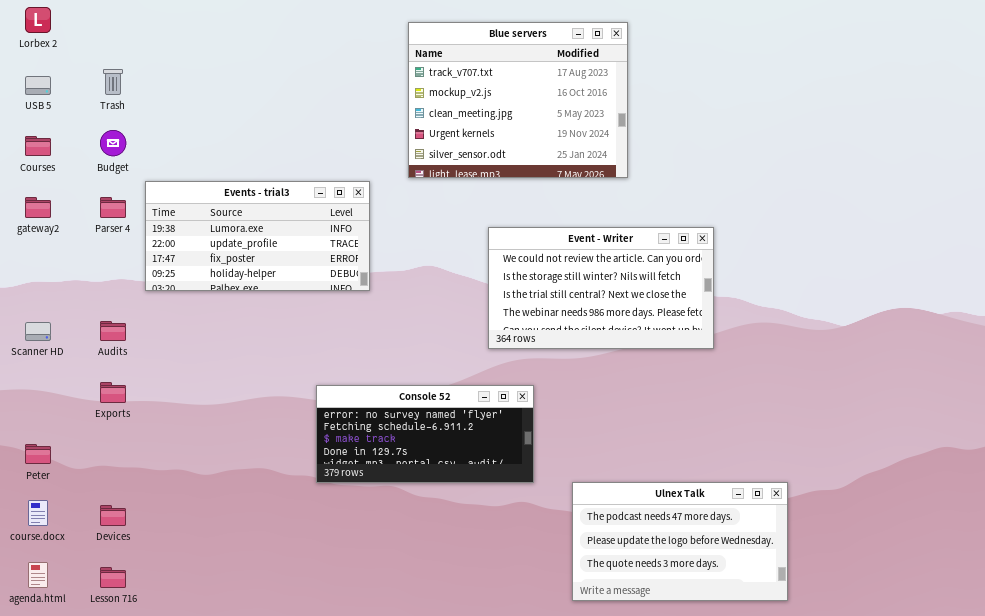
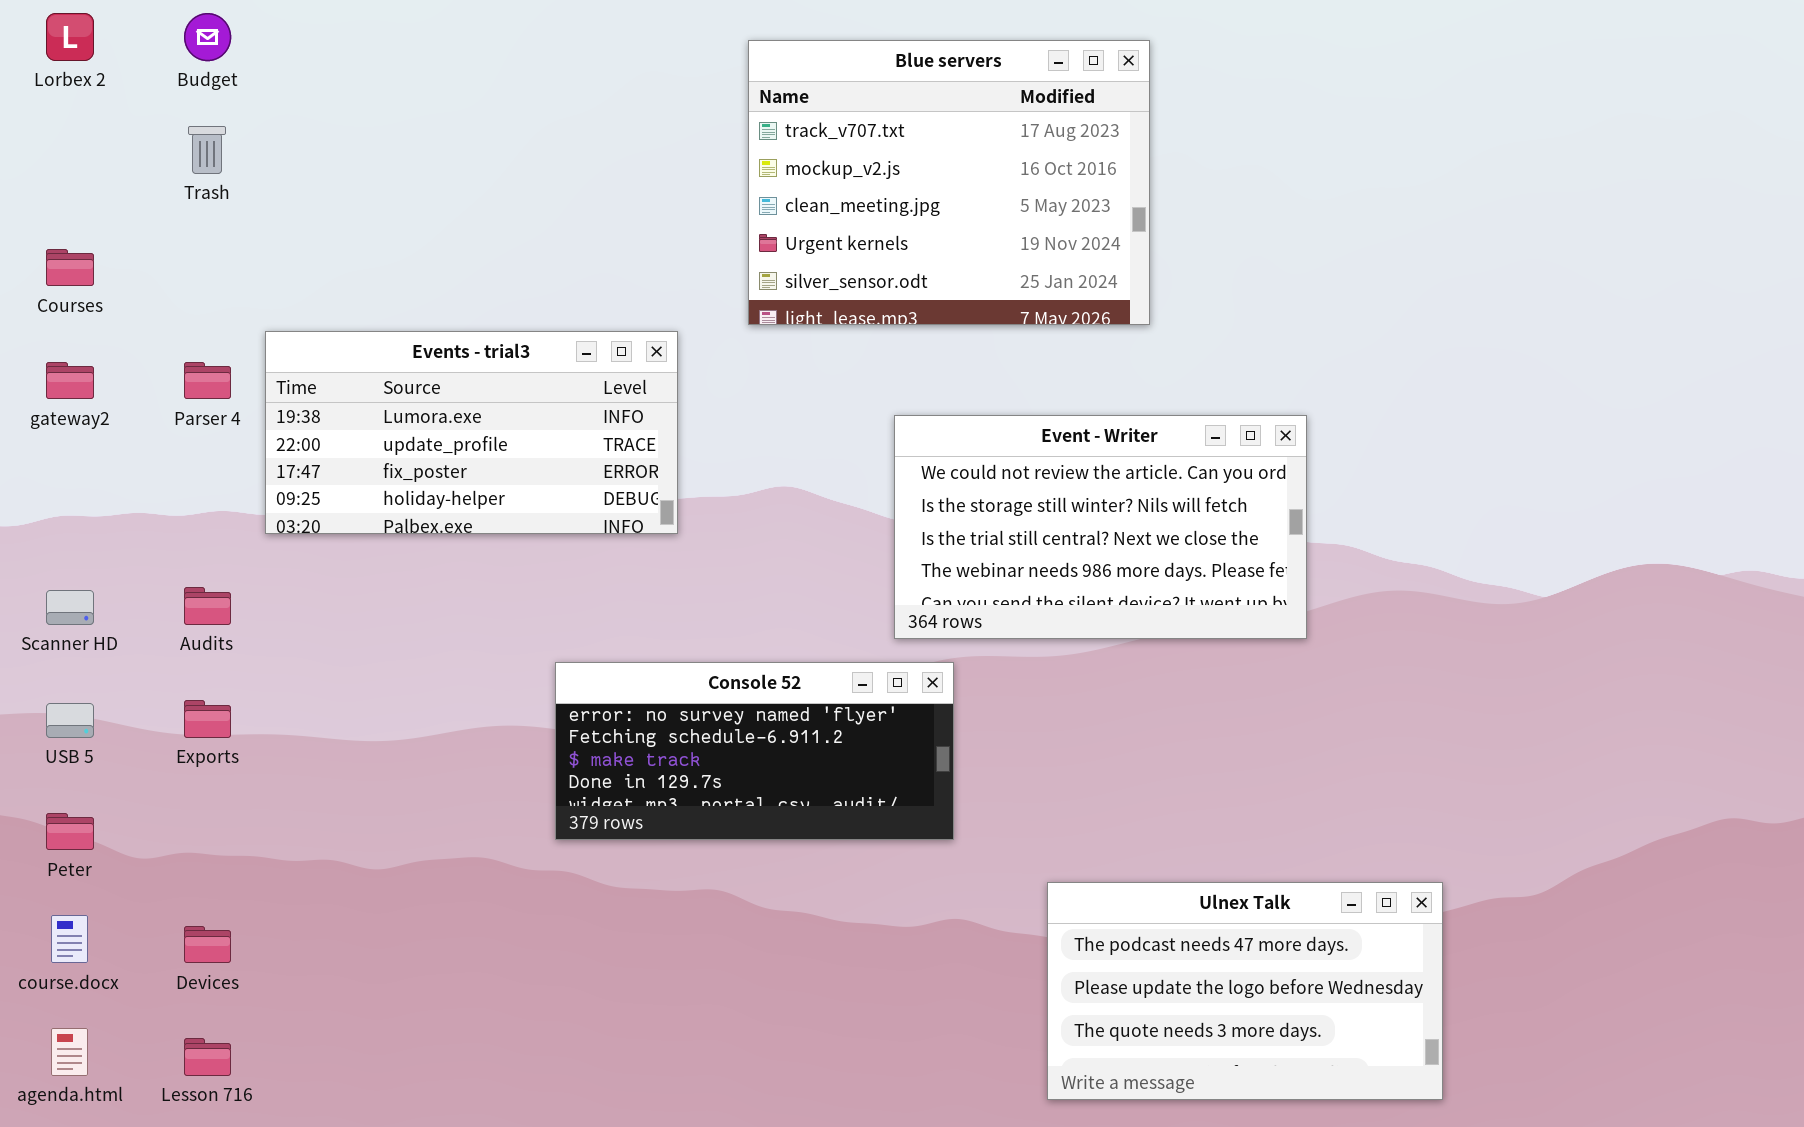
USB 5: [25,76,51,95] -> [46,703,94,738], moved
Budget: [100,130,126,156] -> [184,13,231,61], moved
Console 52: [316,385,534,483] -> [555,662,954,840], moved

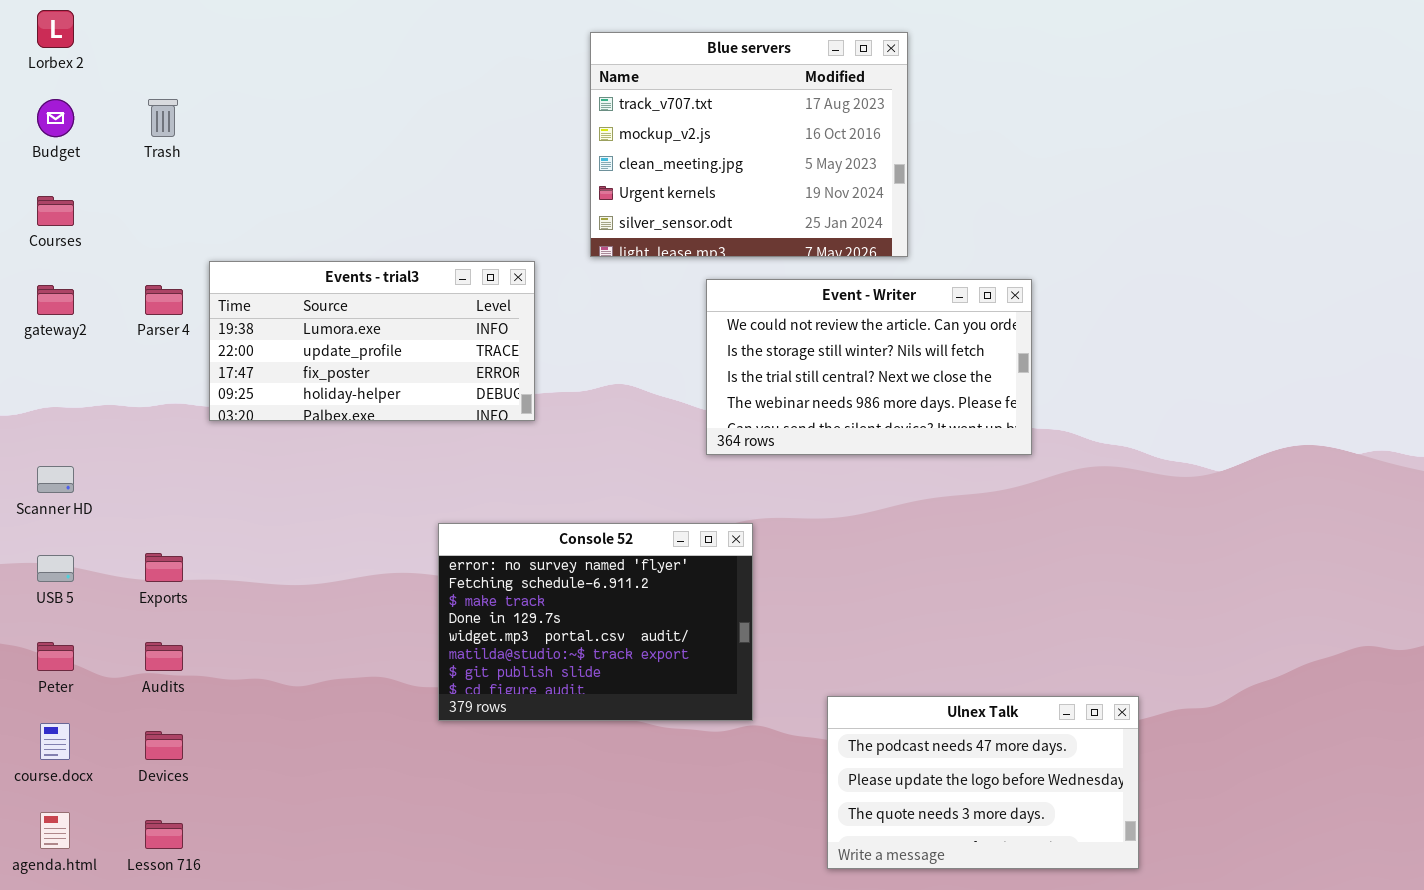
Budget: [184,13,231,61] -> [37,99,74,137], moved
Event - Writer: [894,415,1307,639] -> [706,279,1032,455], moved
Audits: [184,587,231,625] -> [145,642,183,671], moved
Console 52: [555,662,954,840] -> [438,523,753,721], resized

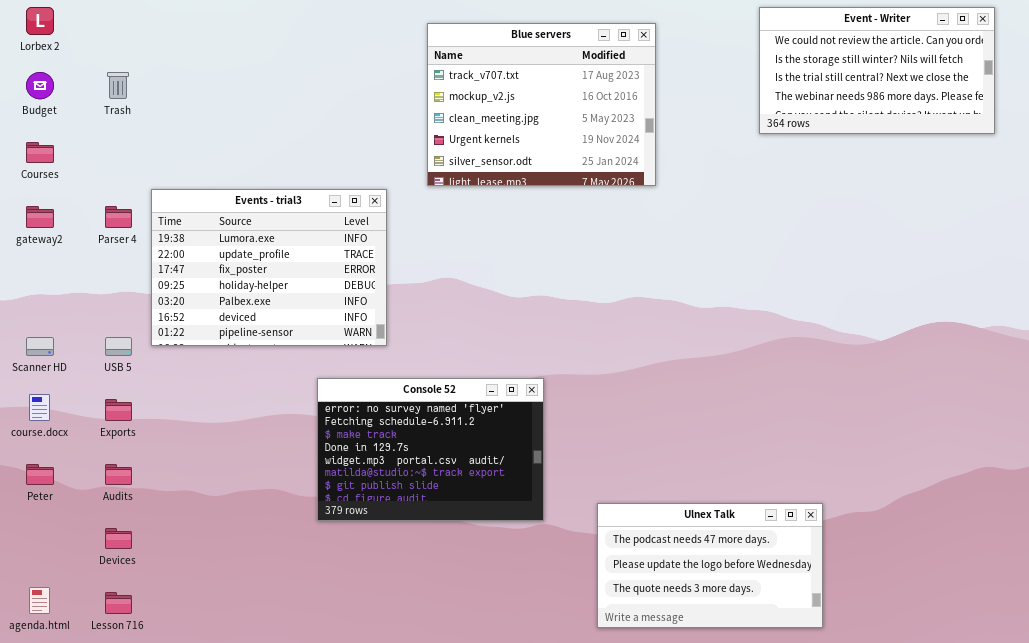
Events - trial3: [209,261,535,421] -> [151,189,387,346], resized
Event - Writer: [706,279,1032,455] -> [759,7,995,134], moved
USB 5: [37,555,74,582] -> [105,337,132,356], moved
course.docx: [40,723,70,760] -> [29,394,50,421], moved

